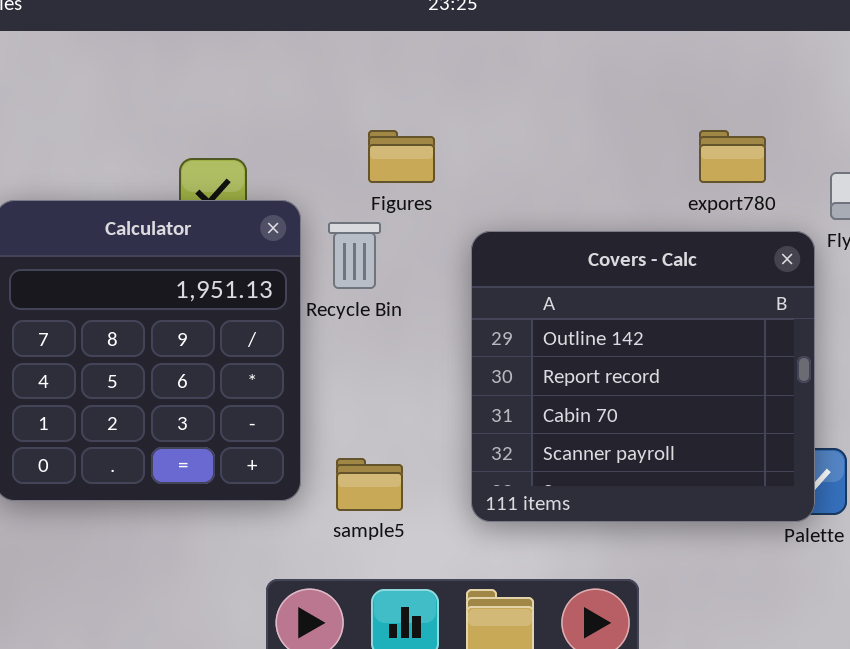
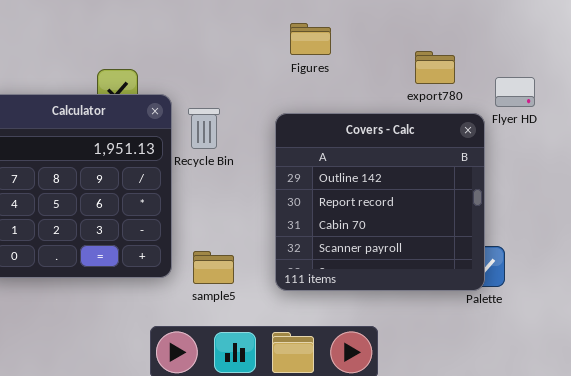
Figures: [368,130,435,183] -> [290,23,331,55], moved

